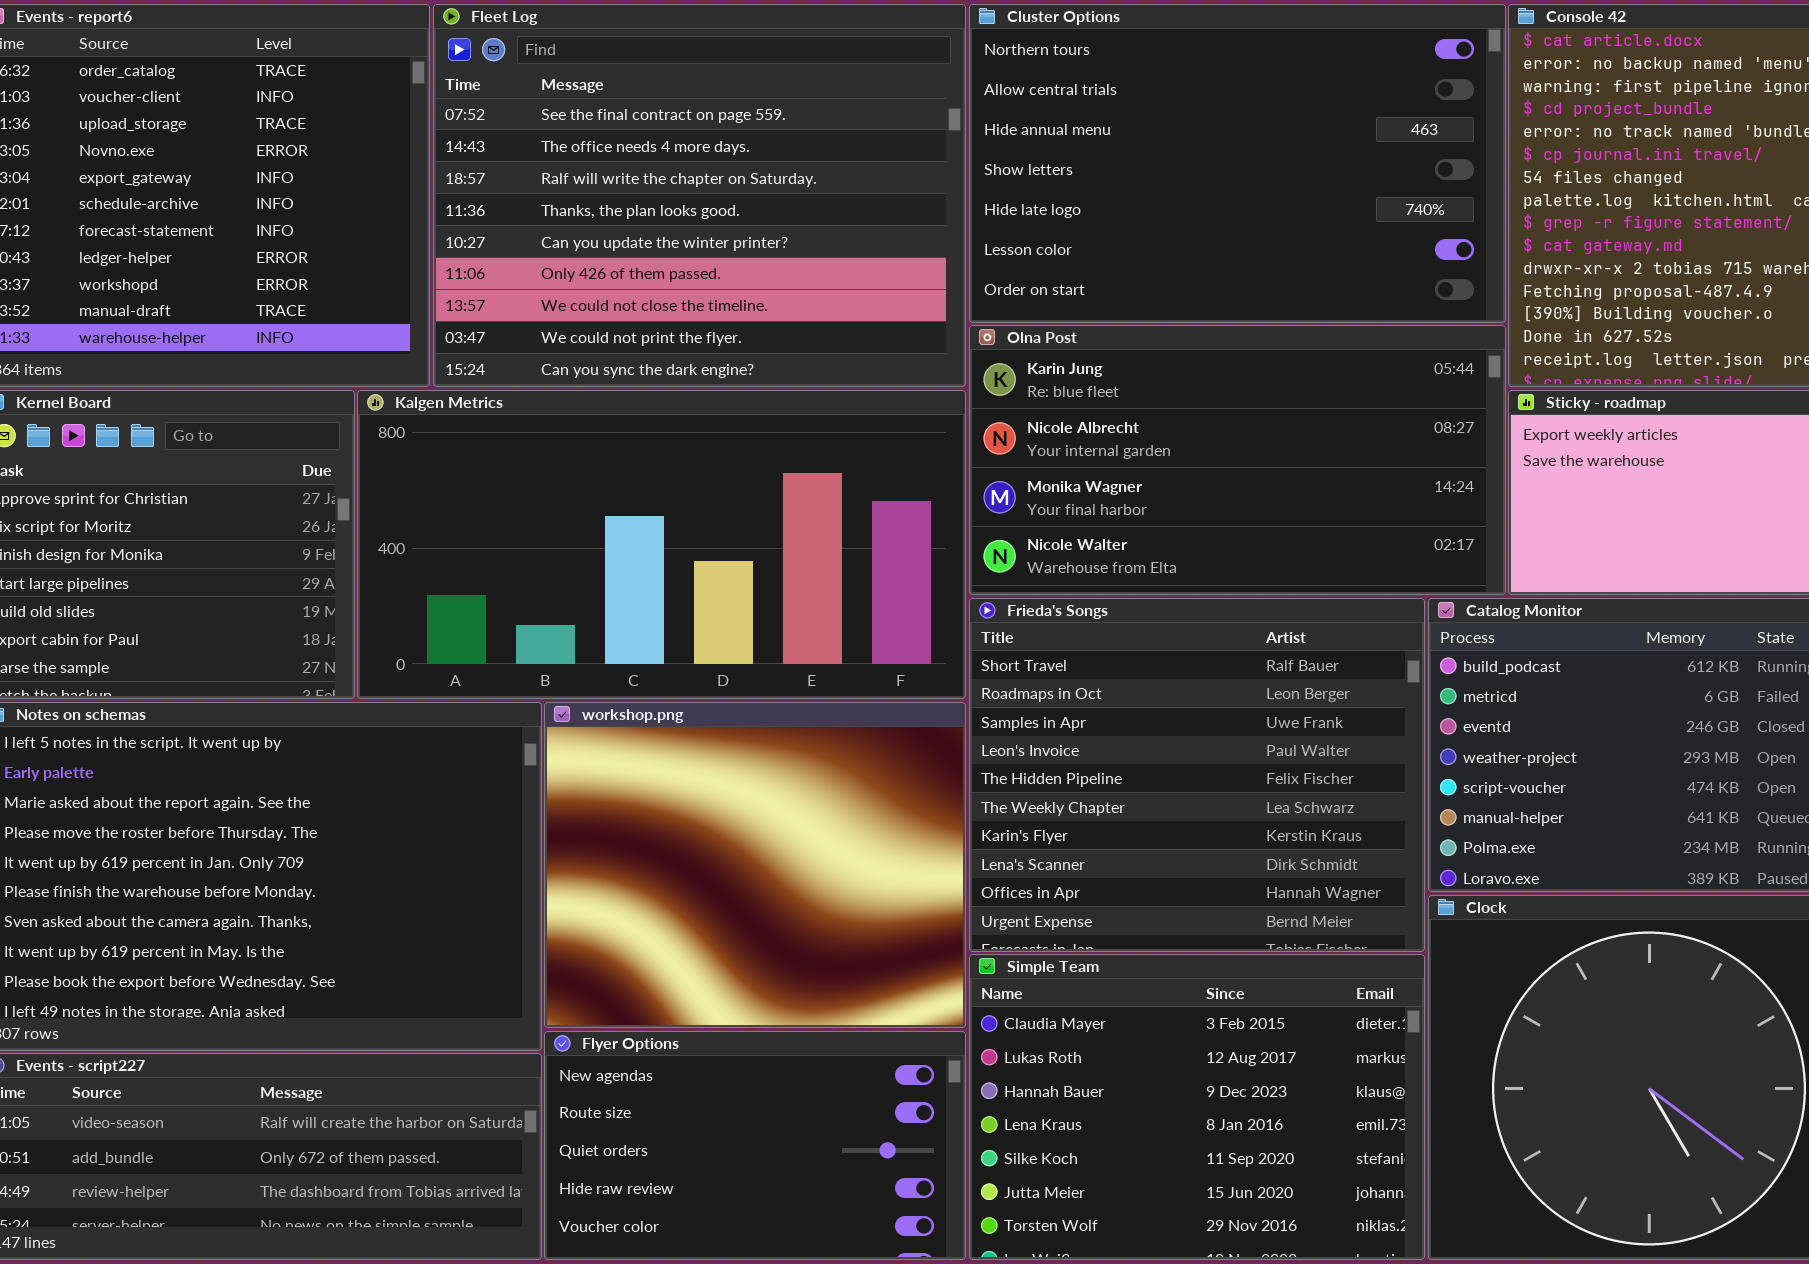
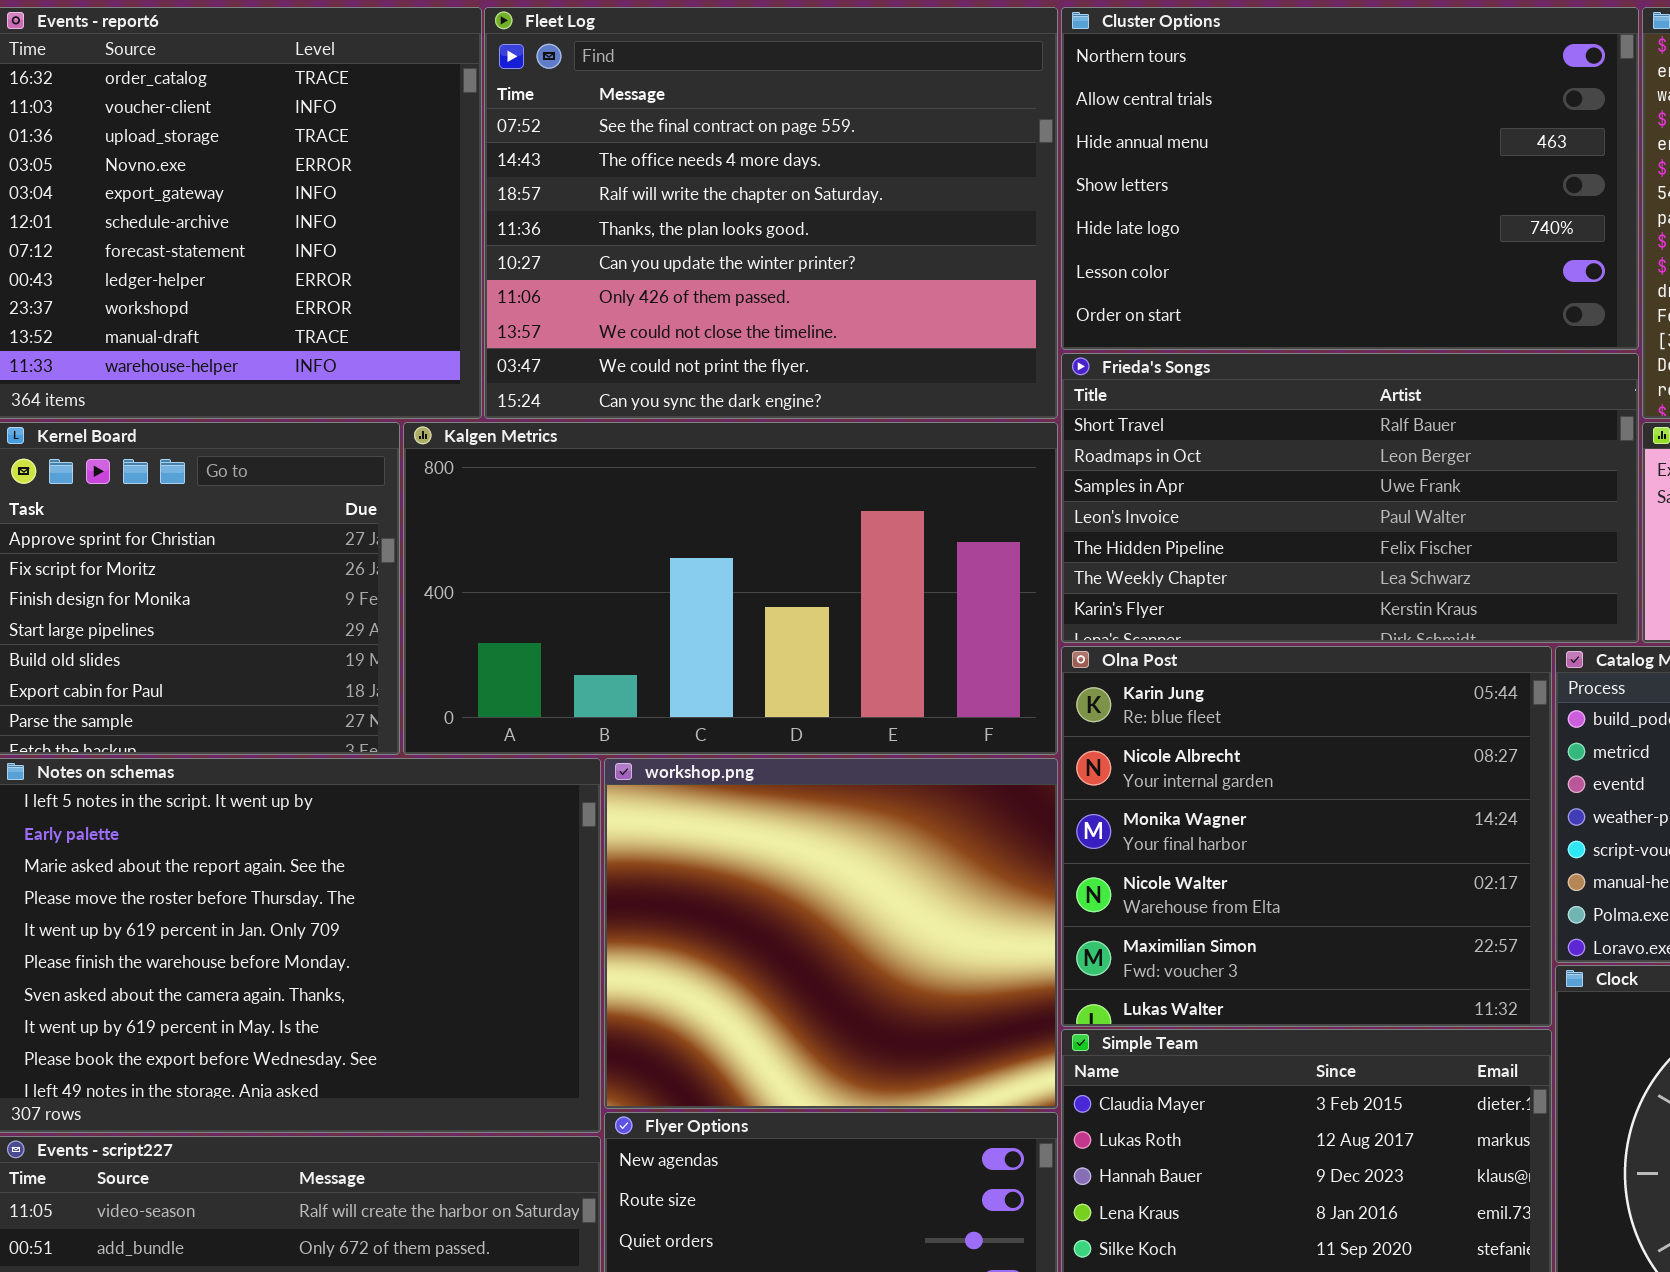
Olna Post: [969,325,1506,595] -> [1061,646,1552,1027], moved, resized
Frieda's Songs: [969,598,1425,952] -> [1061,353,1639,643], moved, resized

